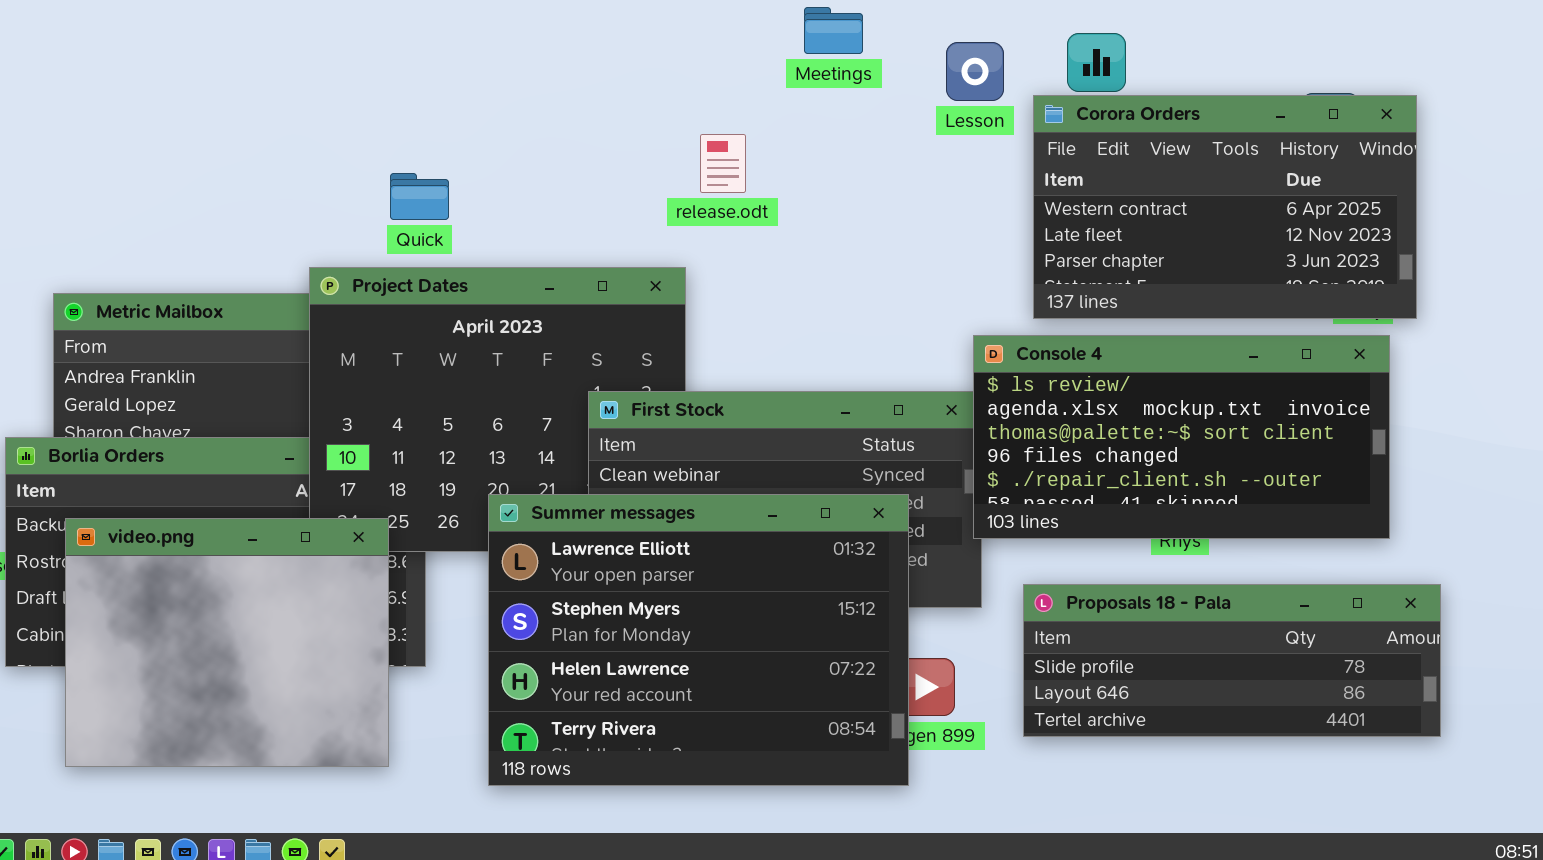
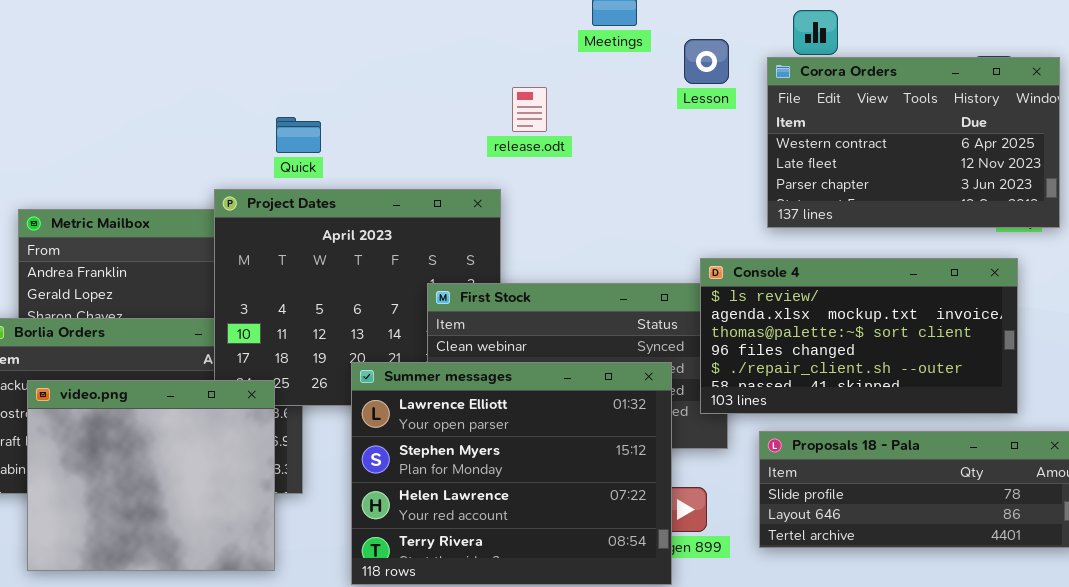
Lesson: [946,42,1004,101] -> [684,39,729,84], moved
Console 4: [973,335,1390,539] -> [700,258,1018,414], moved

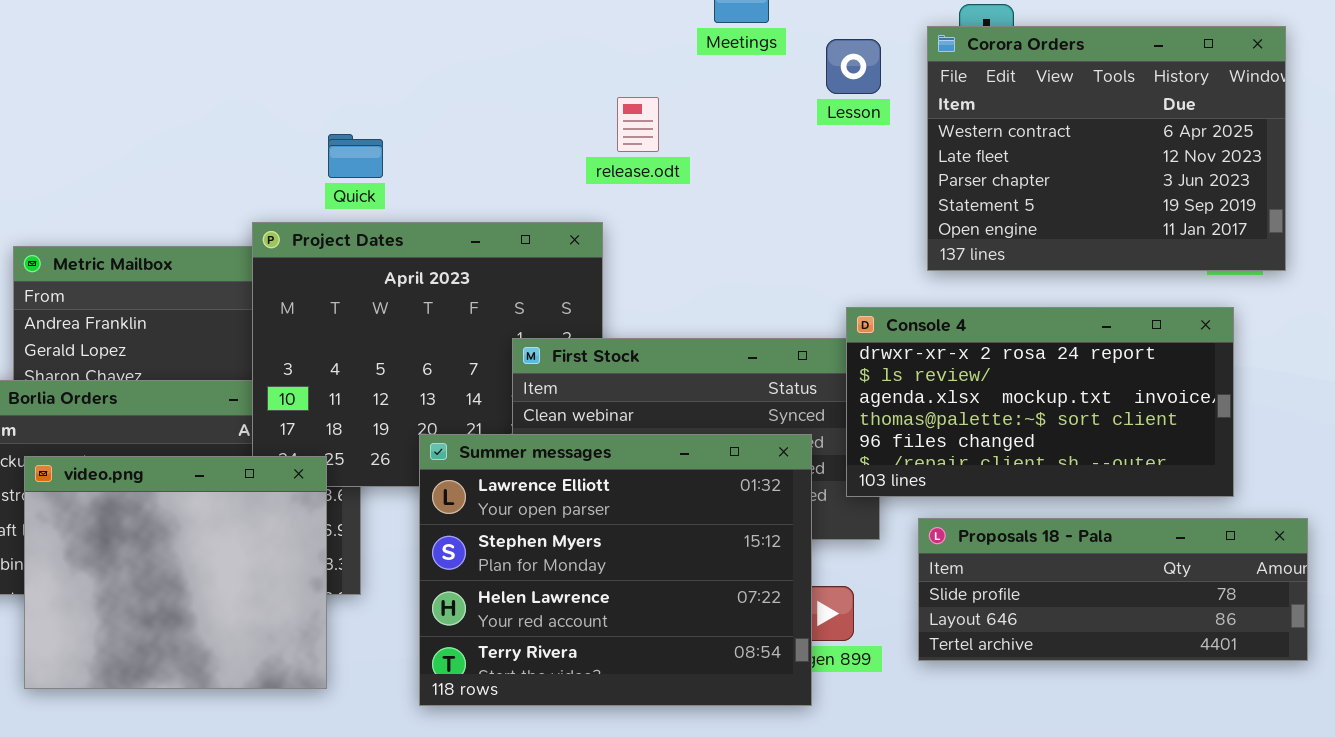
Corora Orders: [767,57,1060,228] -> [927,26,1286,271], resized
Console 4: [700,258,1018,414] -> [846,307,1234,497], scrolled up 1 row

